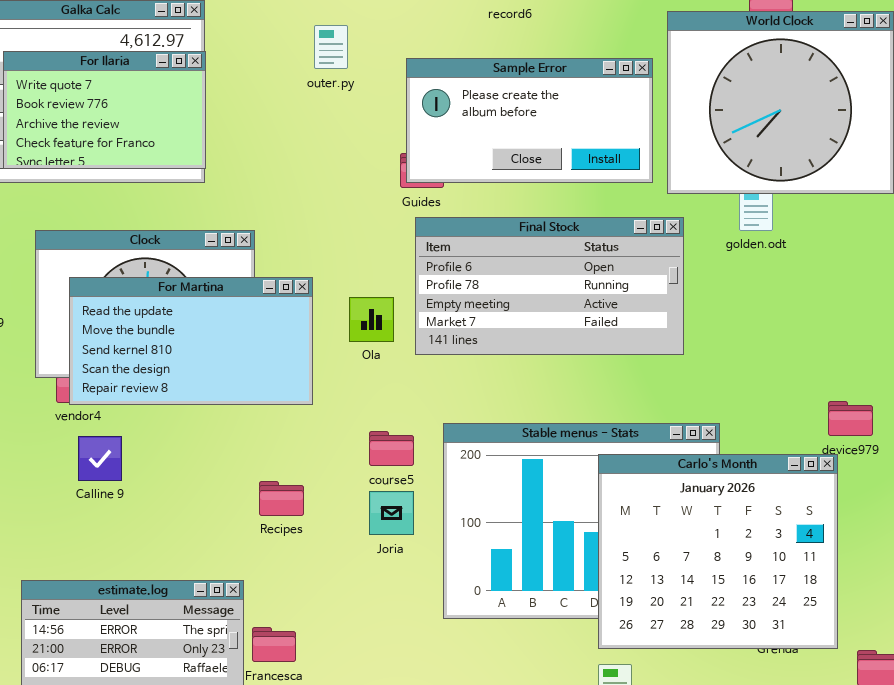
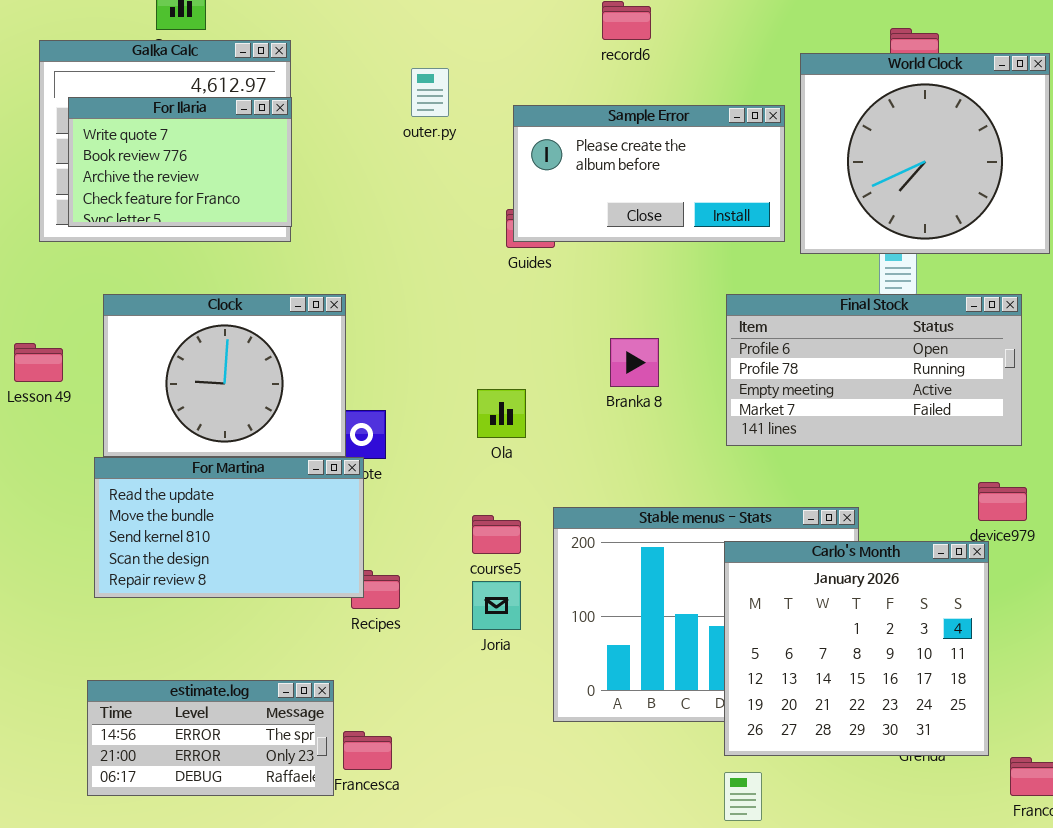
Final Stock: [415,217,684,355] -> [726,294,1022,446], moved
For Martina: [69,277,313,405] -> [94,457,364,598], moved
Ola: [349,297,394,342] -> [477,389,526,438], moved

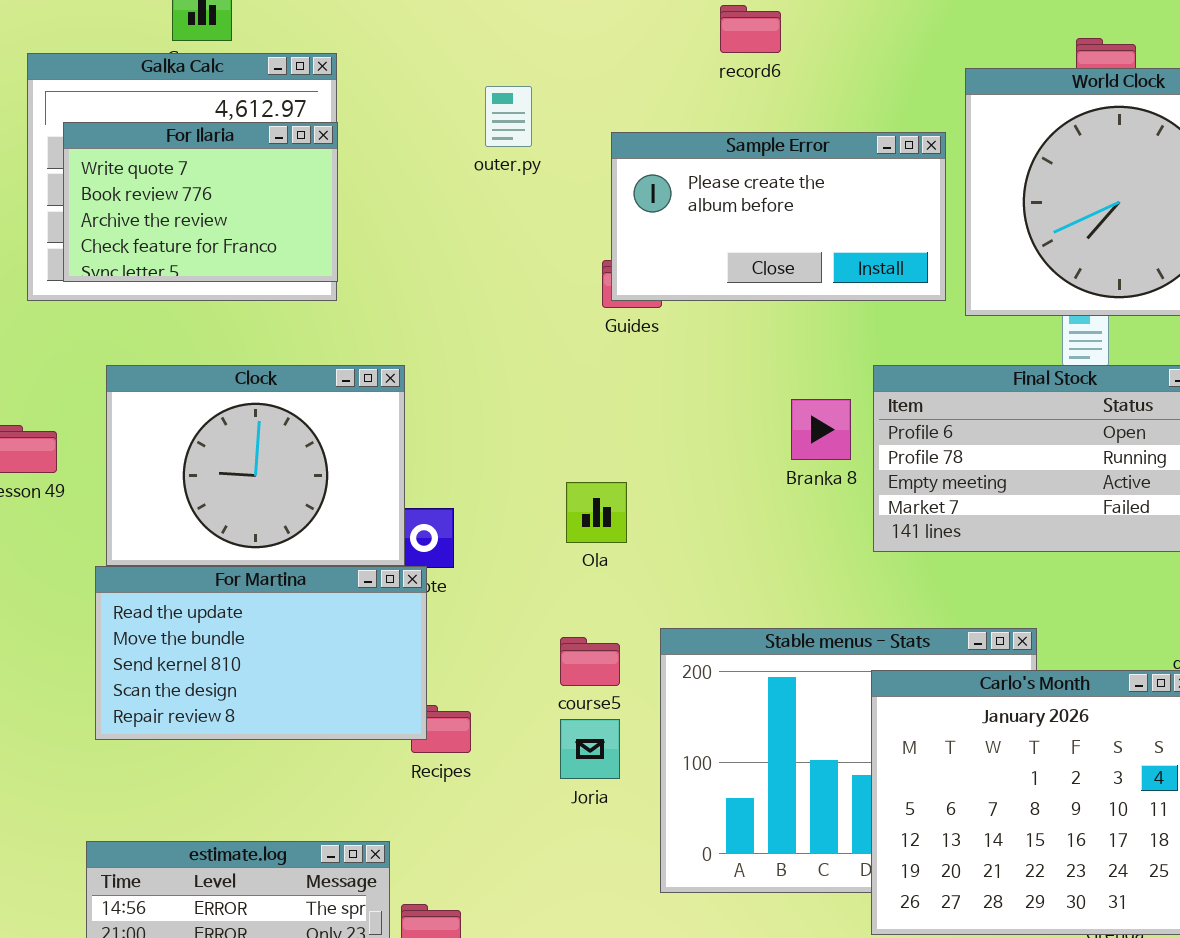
Branka 8: [610,338,659,387] -> [791,399,851,460], moved

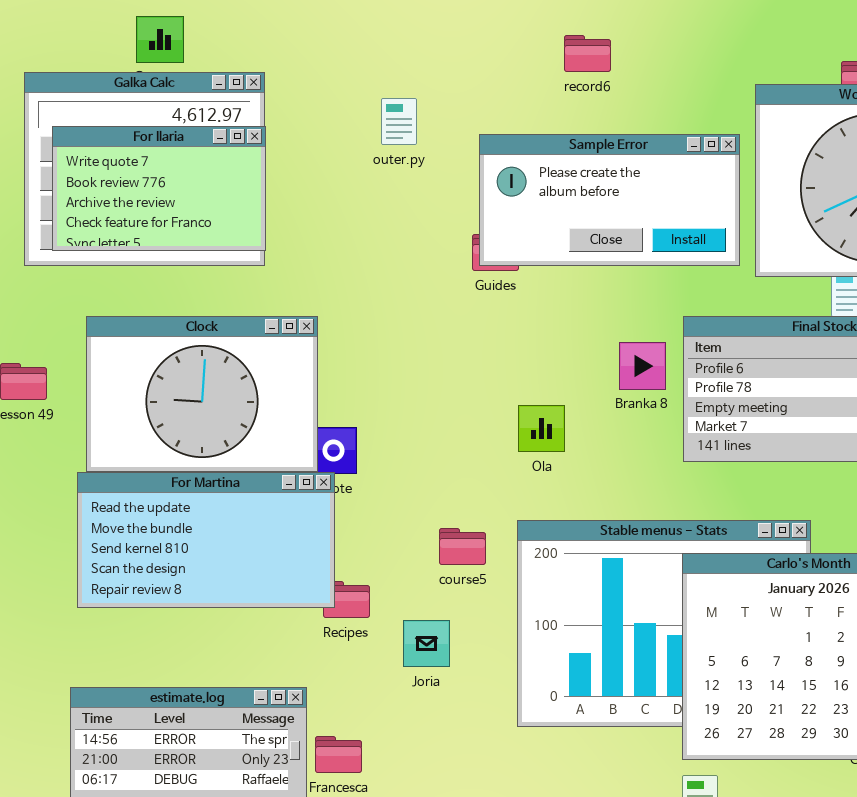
Ola: [566,482,627,543] -> [518,405,565,452], moved
Joria: [560,719,620,779] -> [403,620,450,667], moved

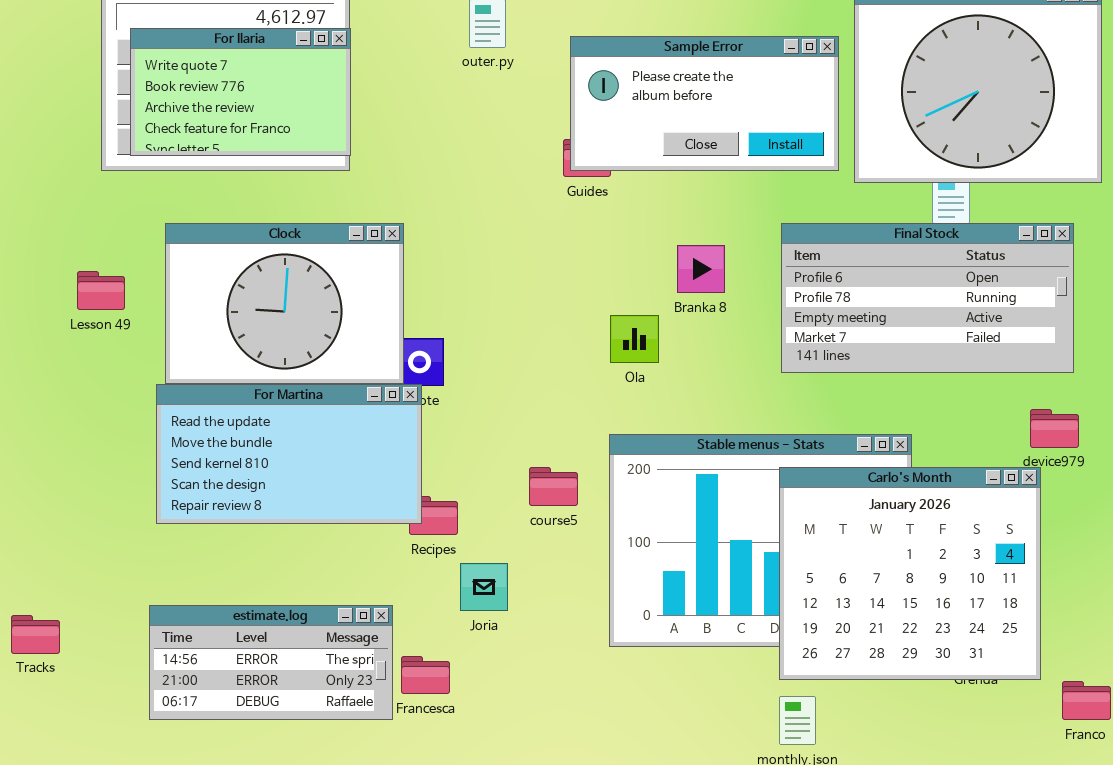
Branka 8: [619,342,666,390] -> [677,245,725,293], moved
course5: [439,528,486,565] -> [529,467,578,506], moved
Joria: [403,620,450,667] -> [460,563,508,611], moved

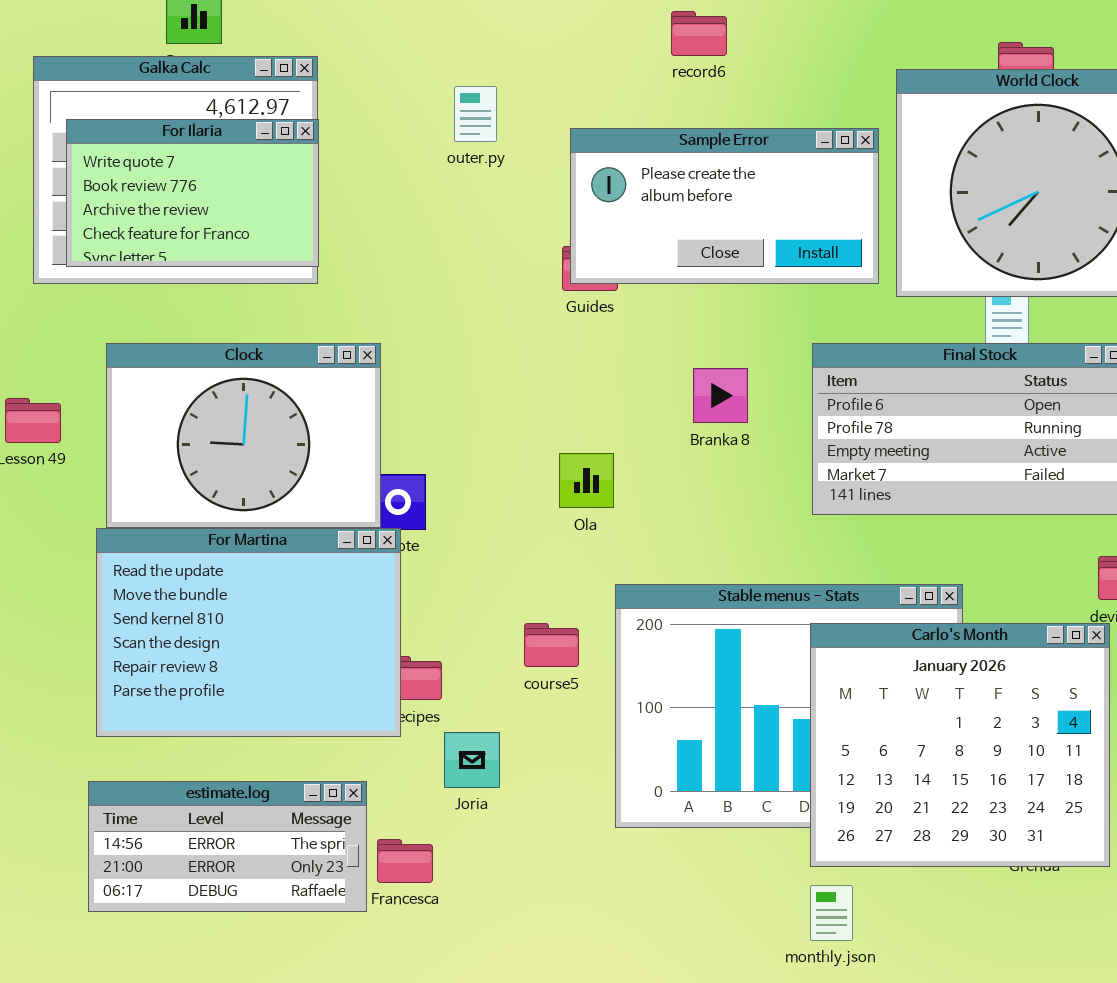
Ola: [610,315,659,363] -> [559,453,614,508], moved
For Martina: [156,384,422,524] -> [96,528,401,737], resized

